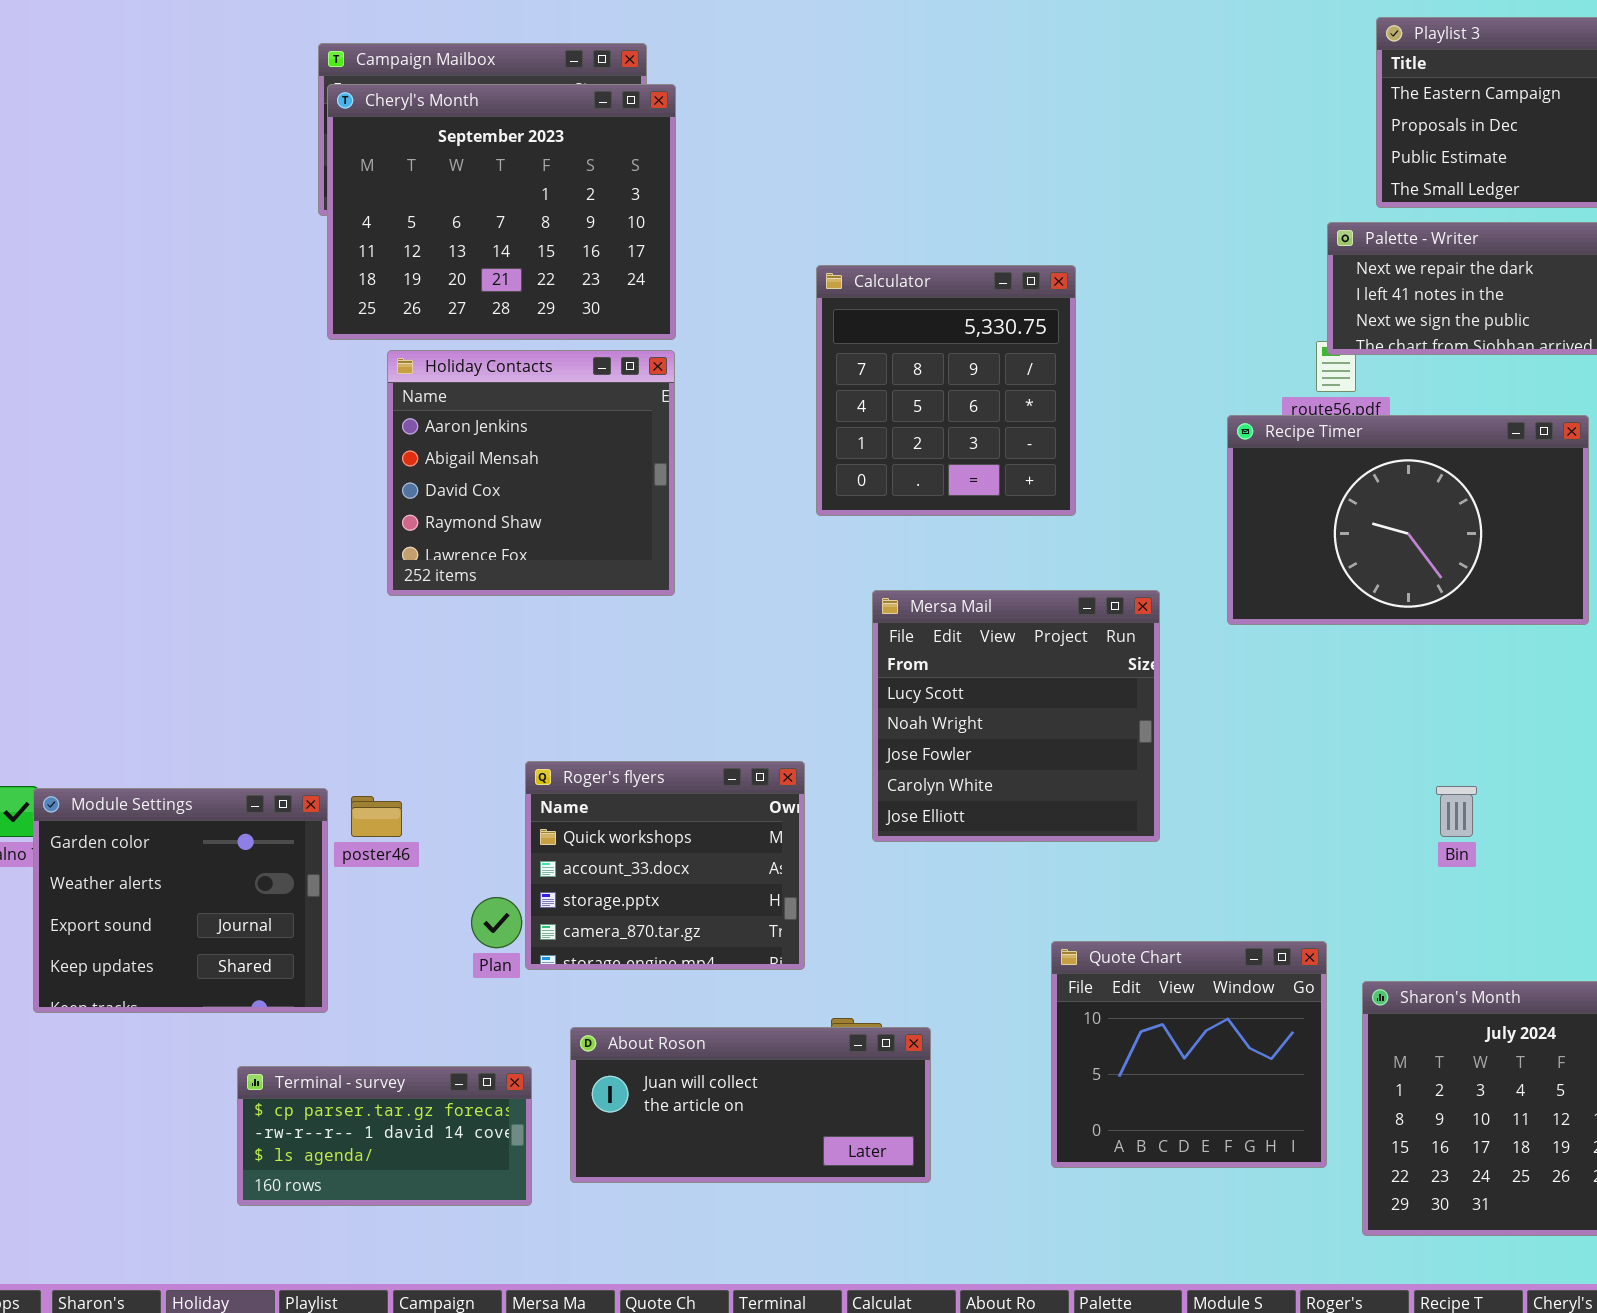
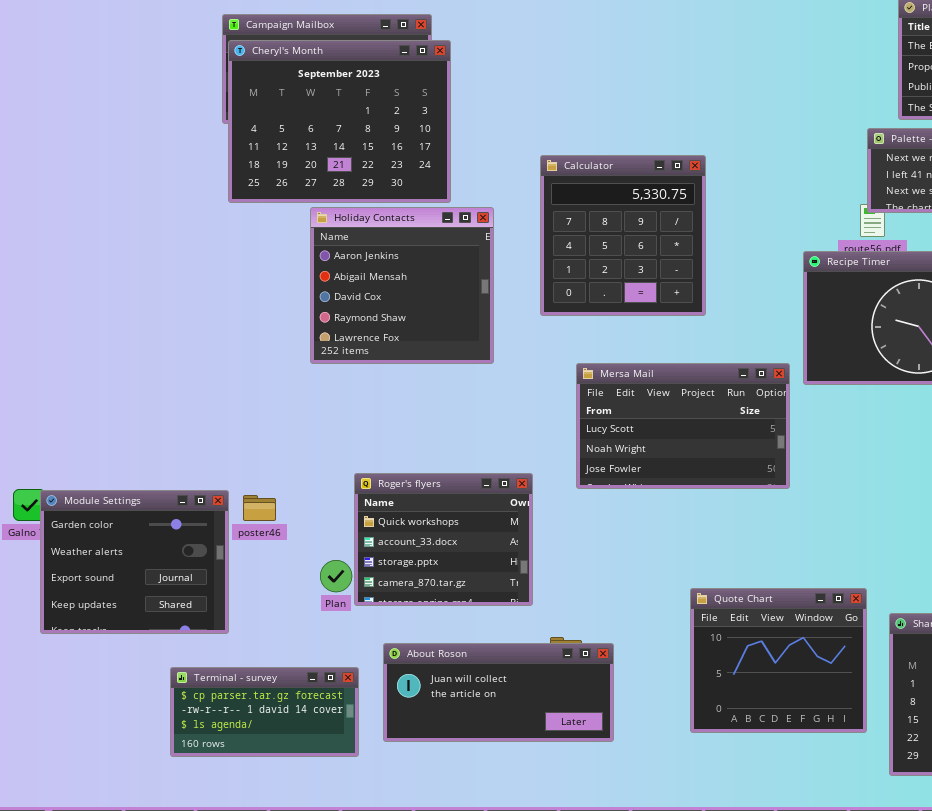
Holiday Contacts: [387,350,675,596] -> [310,207,494,364], moved
Mersa Mail: [872,590,1160,842] -> [576,363,790,489], resized

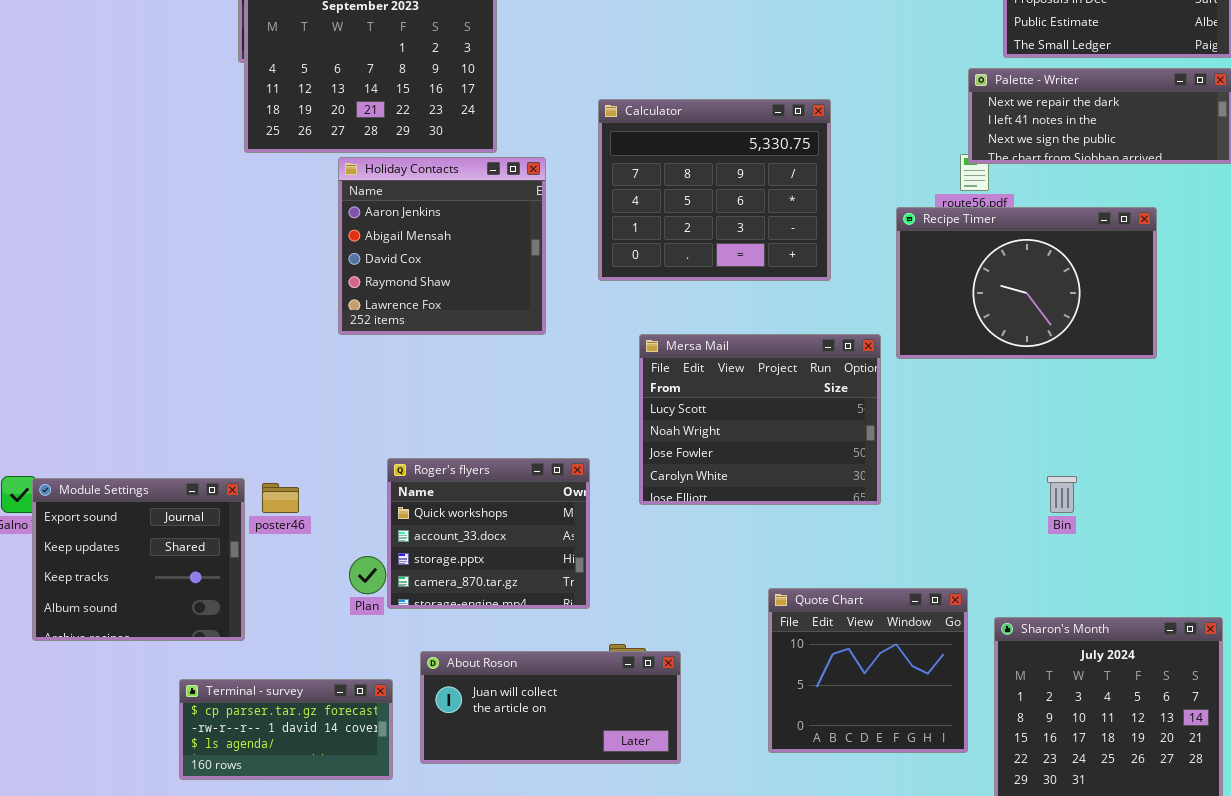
Calculator: [540,155,706,316] -> [598,99,831,281], resized
Mersa Mail: [576,363,790,489] -> [639,334,881,505], resized
Module Settings: [40,490,229,634] -> [32,478,245,641], scrolled down 2 rows

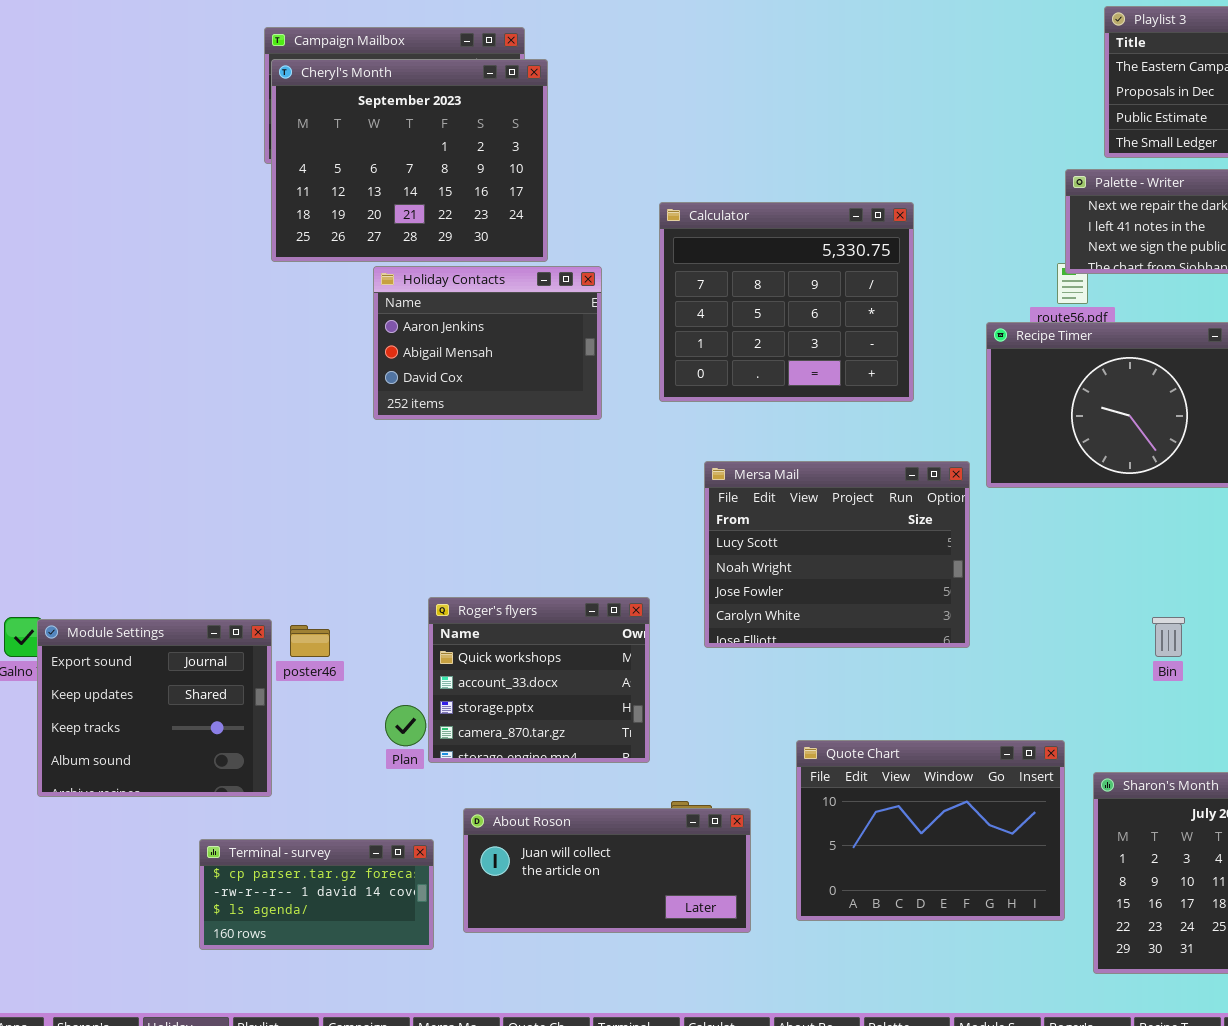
Holiday Contacts: [338,157,546,335] -> [373,266,602,420], resized
Quote Chart: [768,588,968,753] -> [796,740,1065,921], resized

